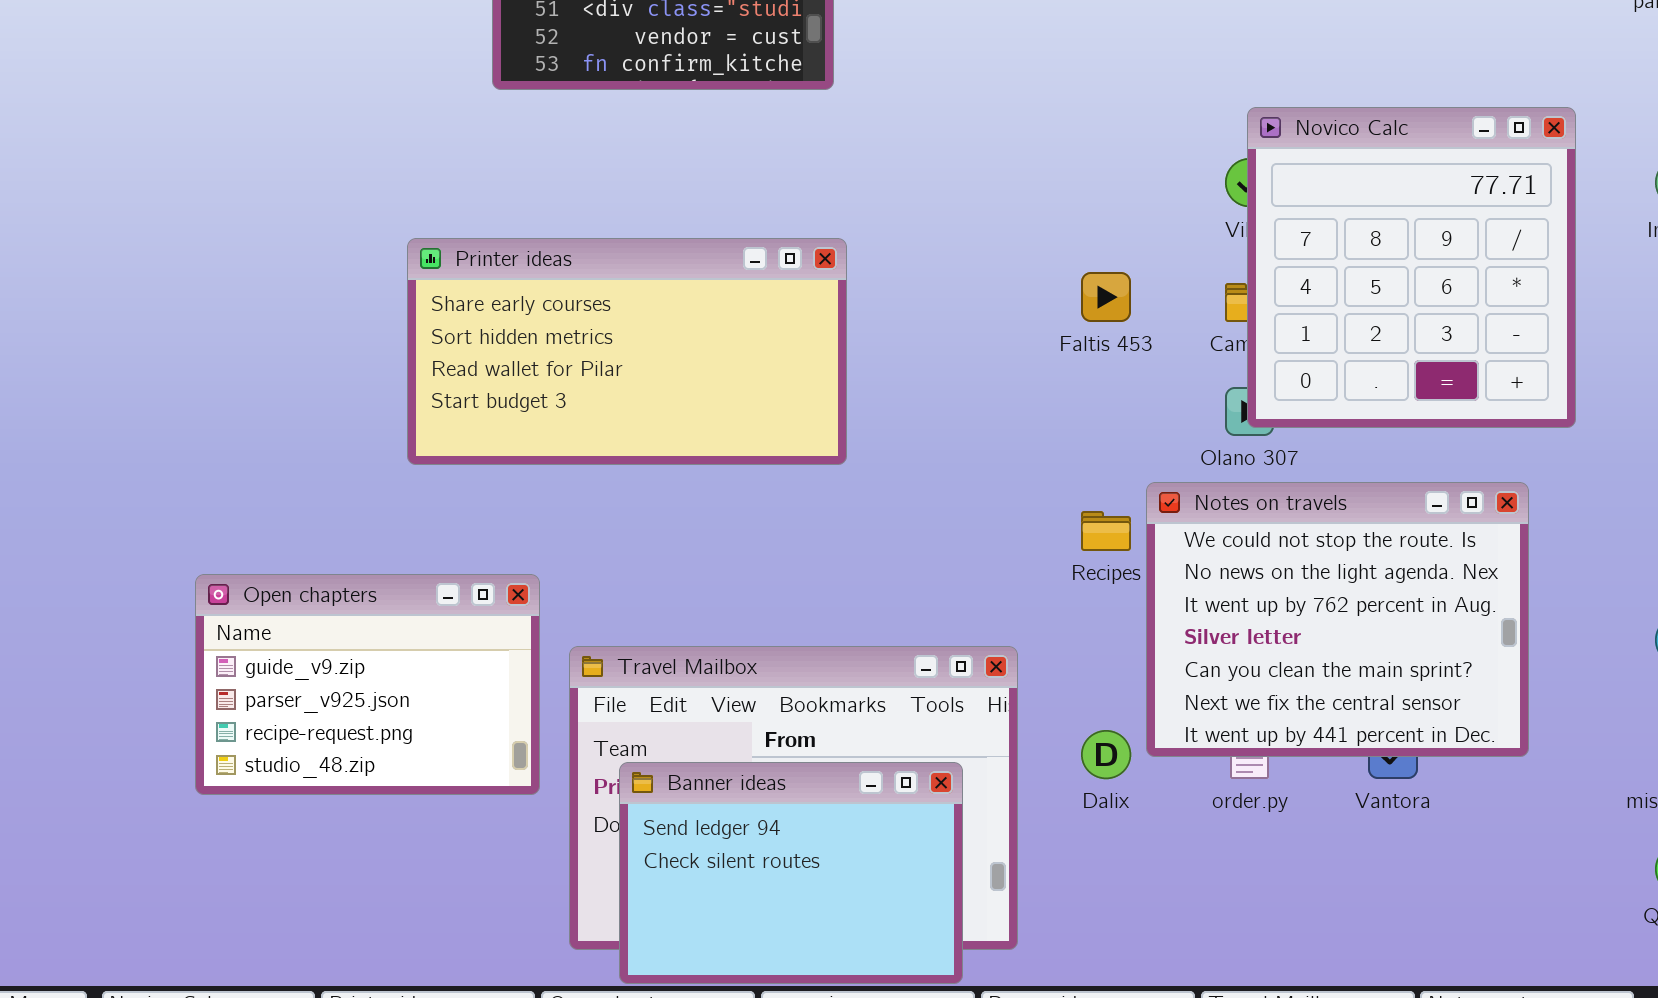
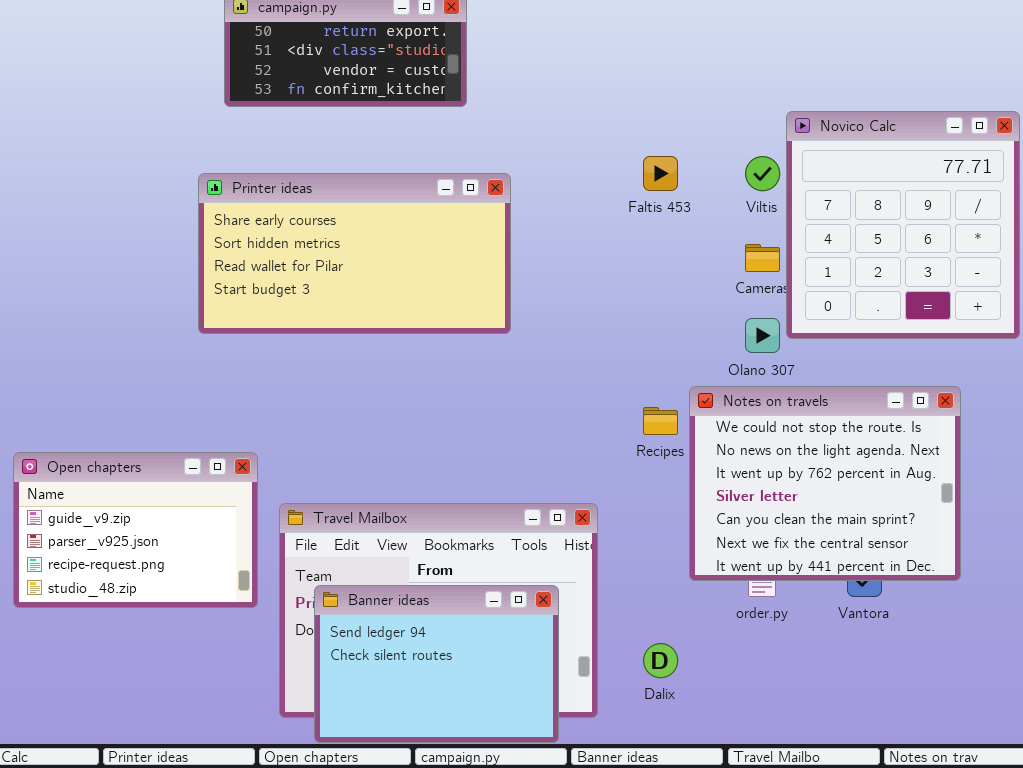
Novico Calc: [1247,107,1576,428] -> [786,111,1020,339], moved
Printer ideas: [407,238,847,465] -> [198,173,511,334], moved
Faltis 453: [1081,272,1131,322] -> [643,156,678,191], moved
Dalix: [1081,730,1131,779] -> [643,643,678,678], moved

